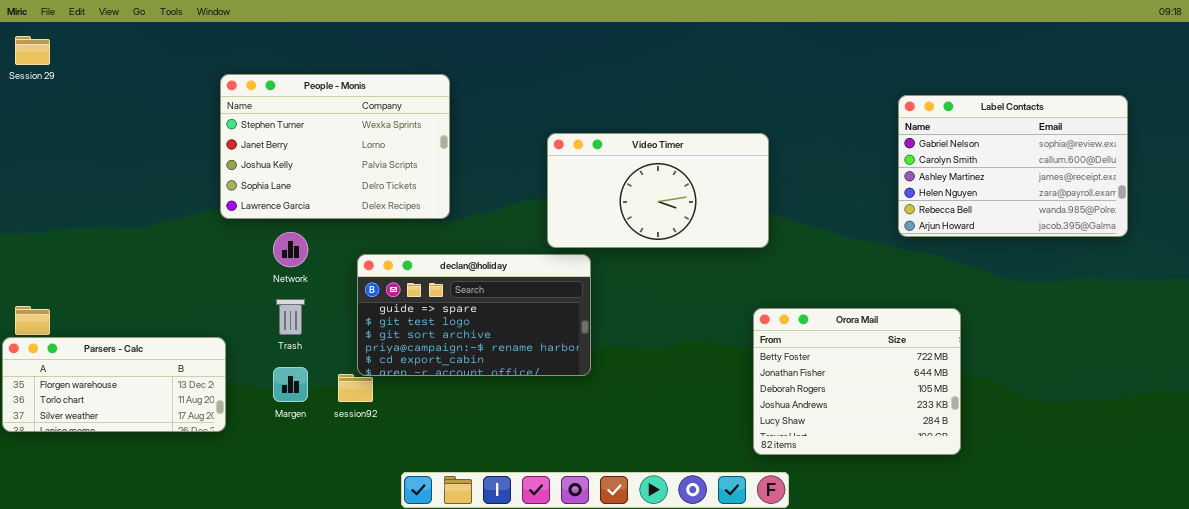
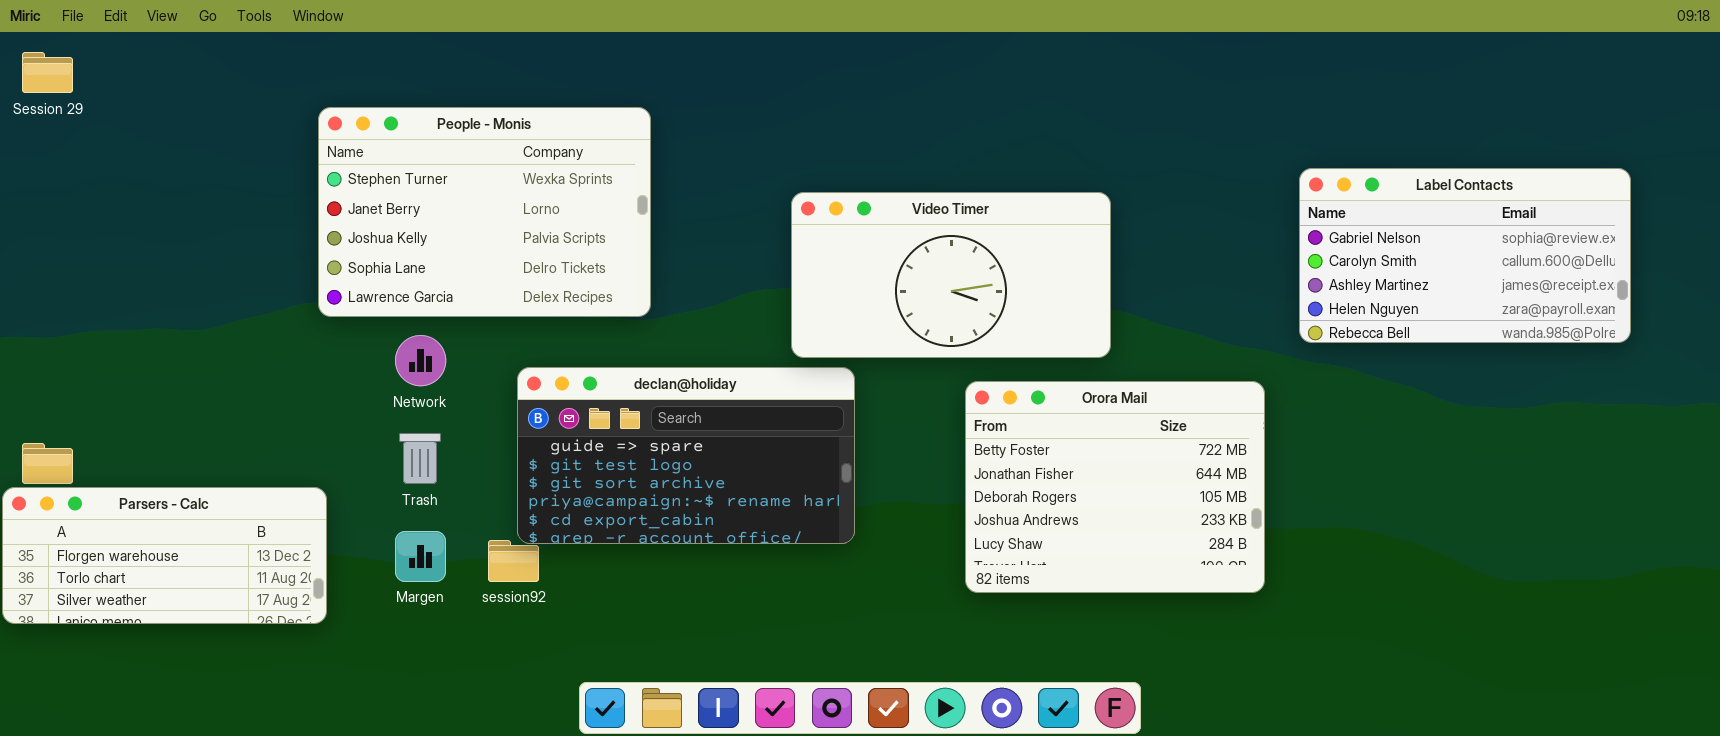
Label Contacts: [898,95,1128,237] -> [1299,168,1631,343], resized
Orora Mail: [753,308,961,455] -> [965,381,1265,593], moved

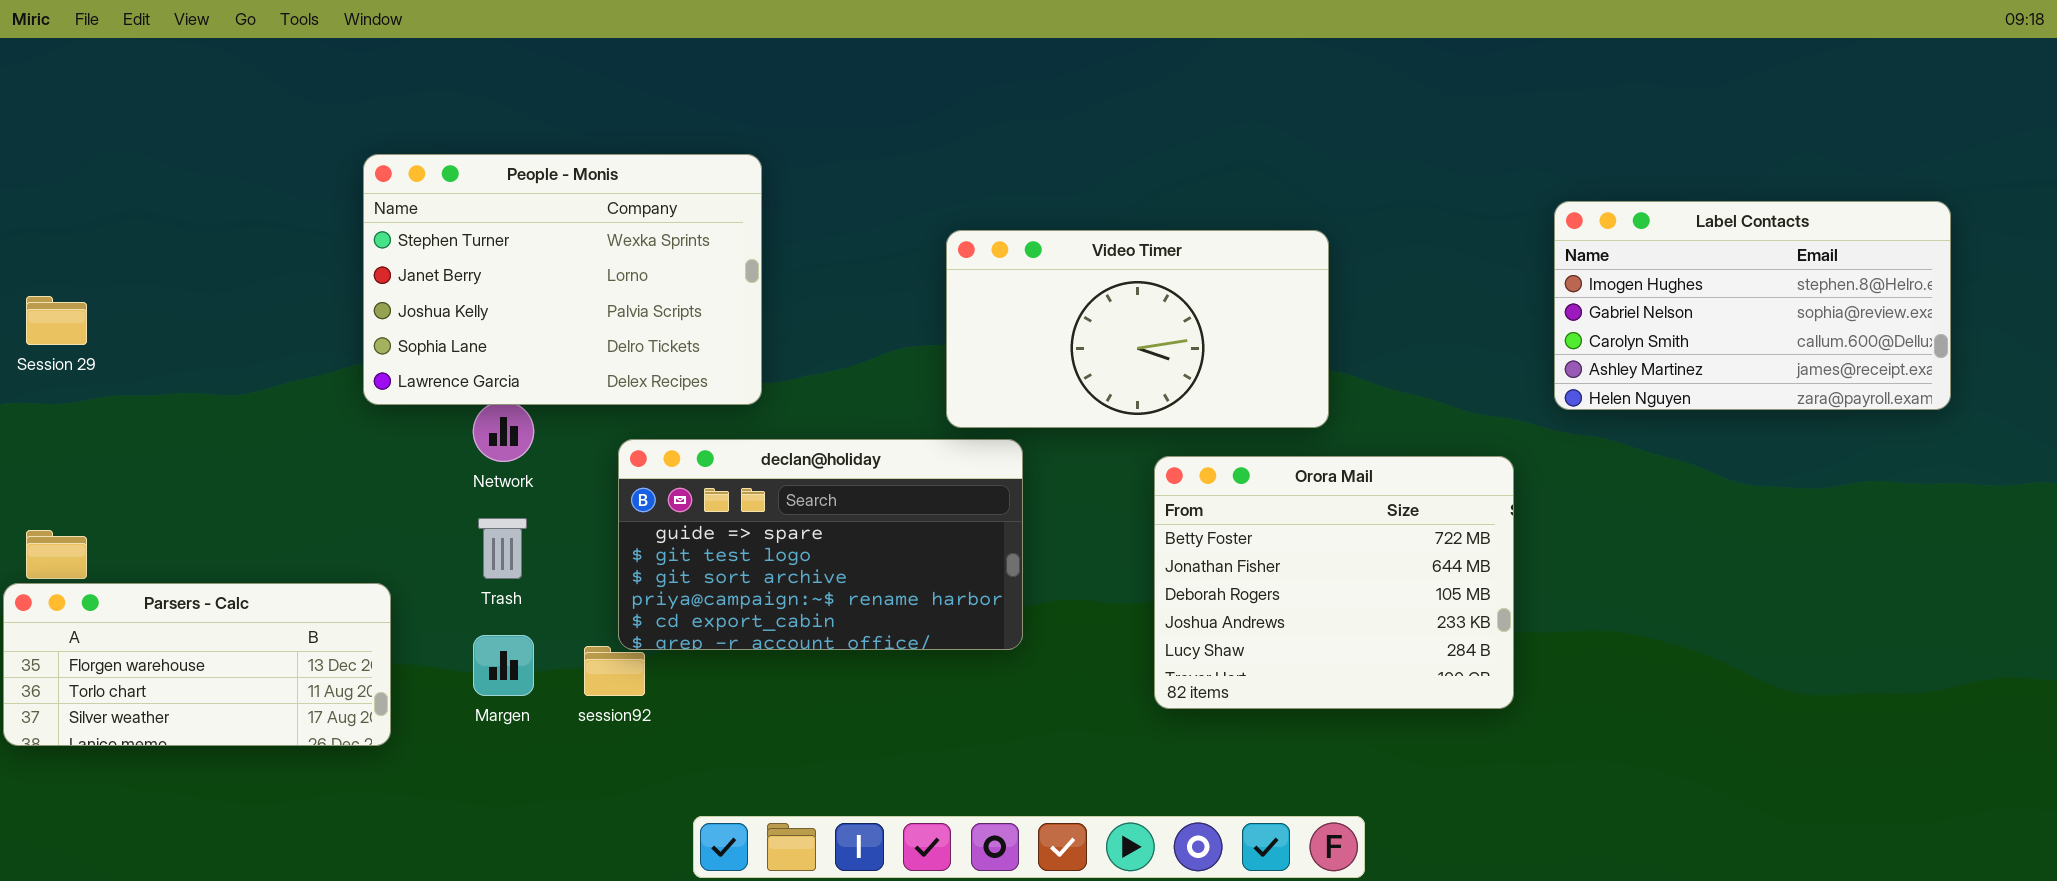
Session 29: [22,52,73,93] -> [26,296,87,345], moved
People - Monis: [318,107,651,317] -> [363,154,762,405], moved
Label Contacts: [1299,168,1631,343] -> [1554,201,1951,410], scrolled up 1 row

